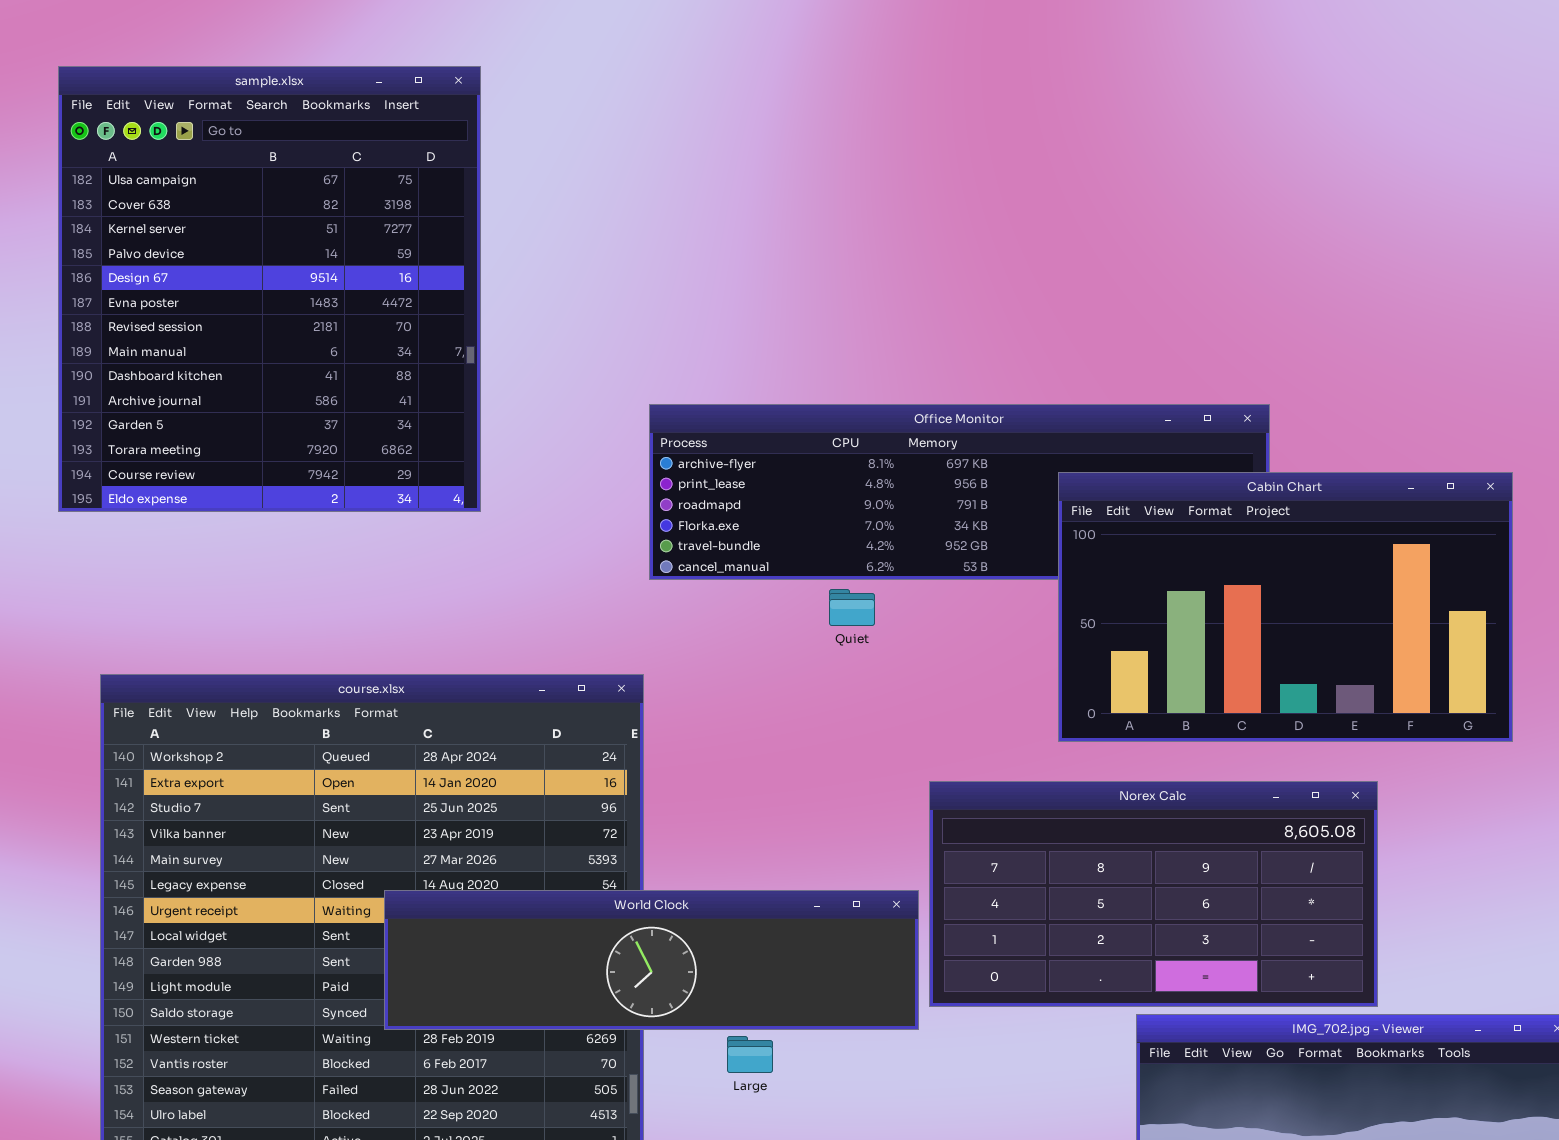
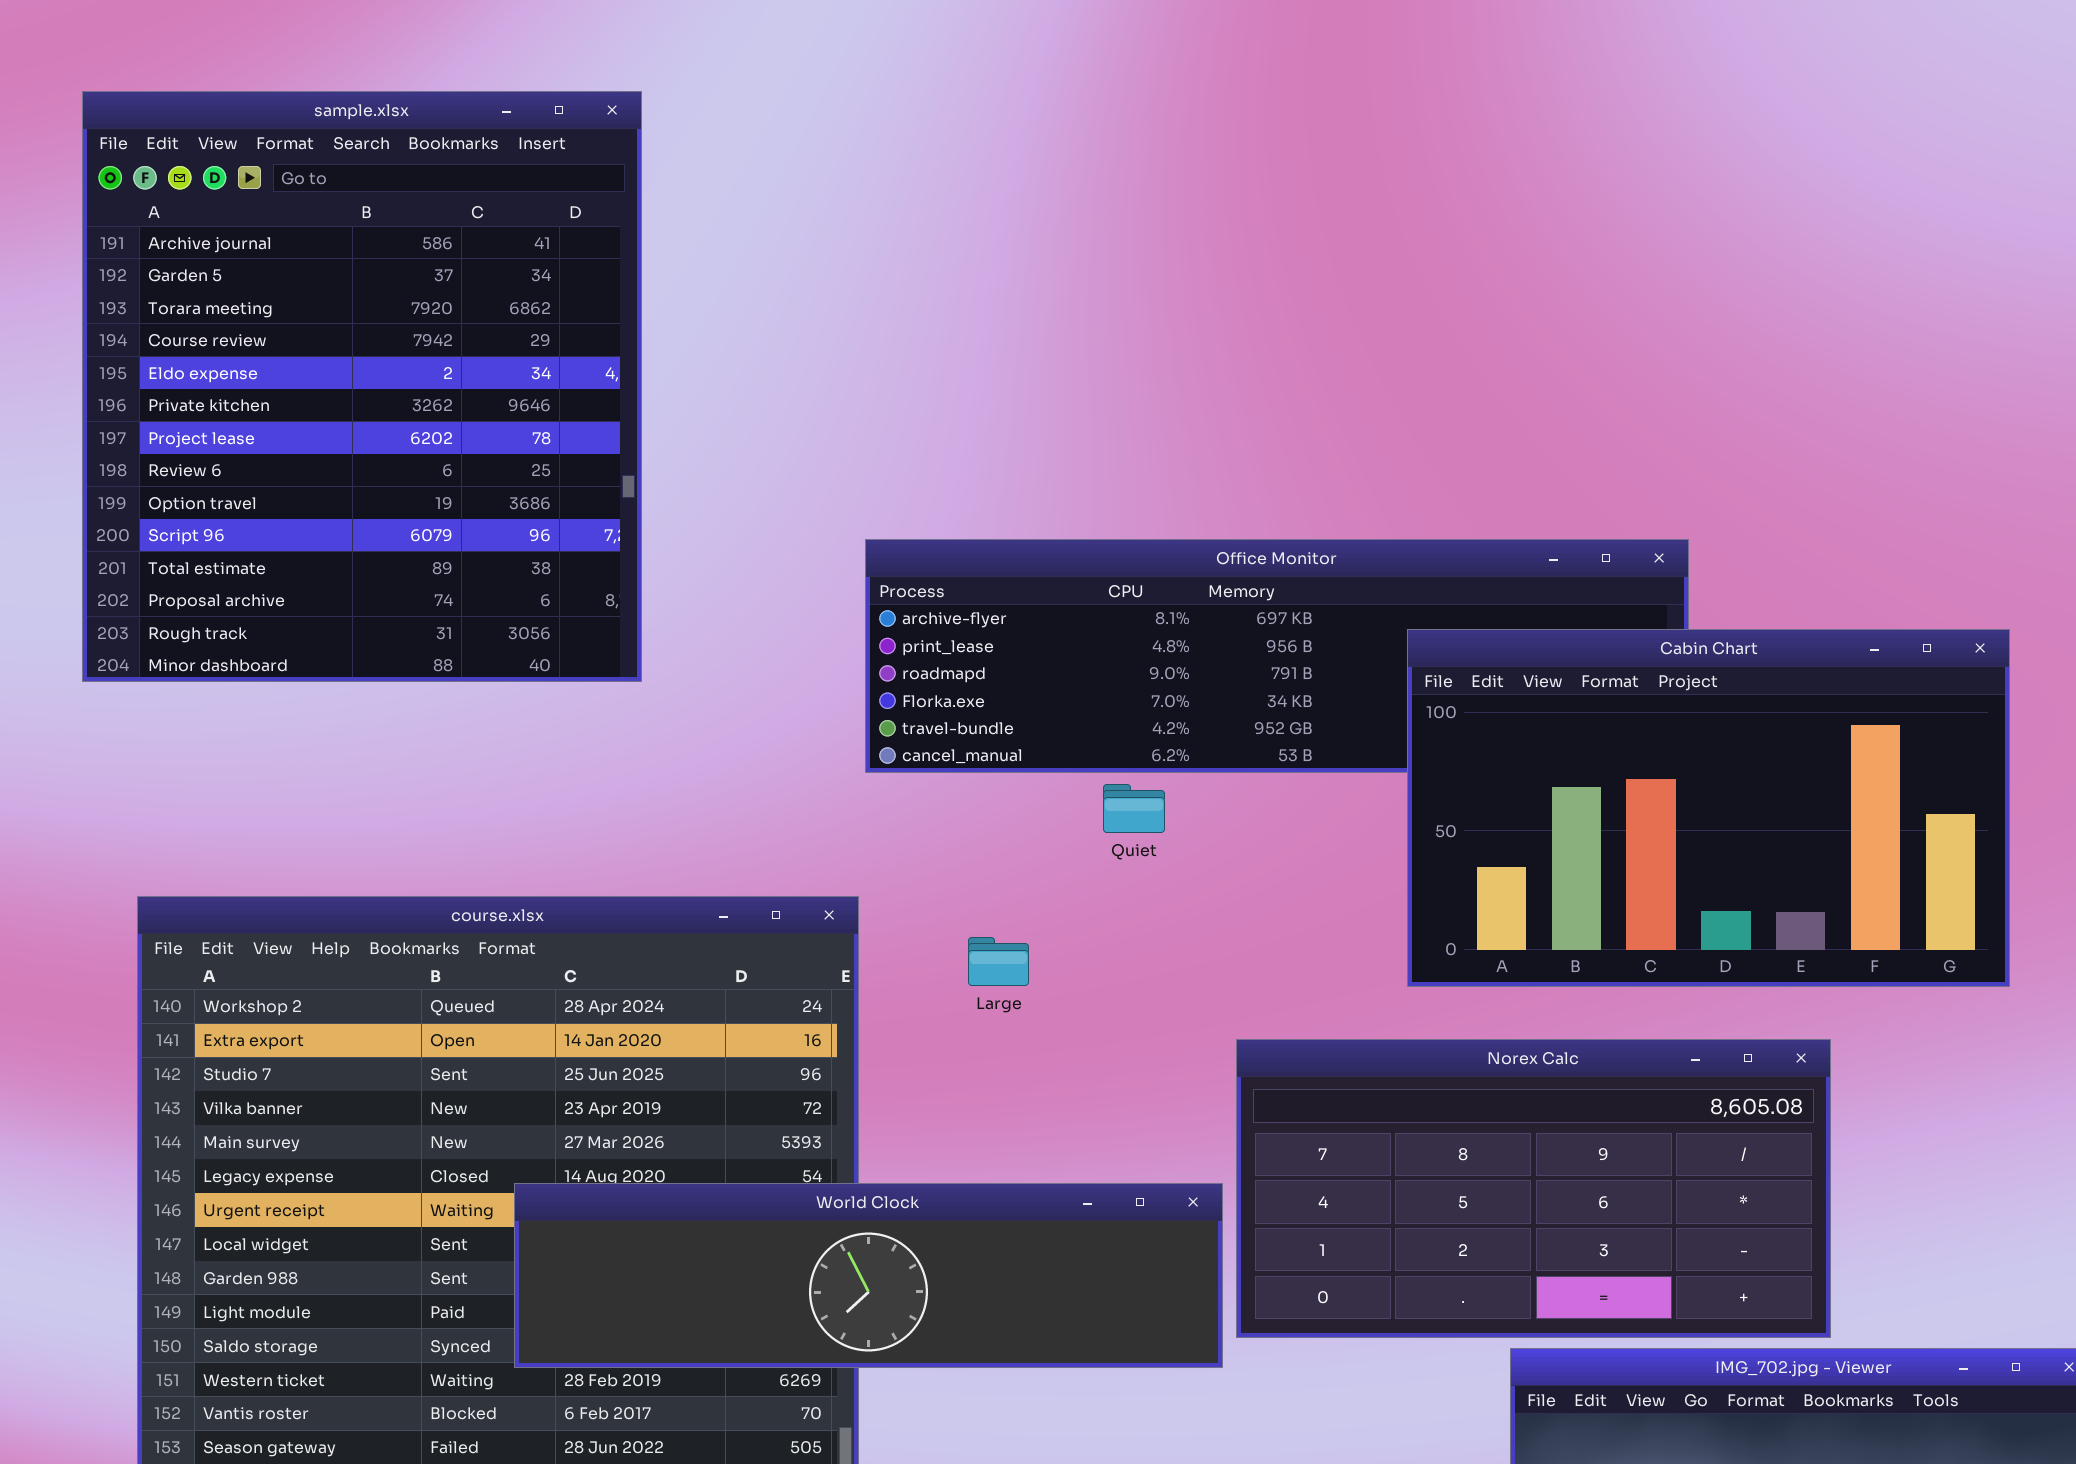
sample.xlsx: [58,66,481,512] -> [82,91,642,682], scrolled down 9 rows
Large: [727,1036,773,1073] -> [968,937,1029,986], moved

